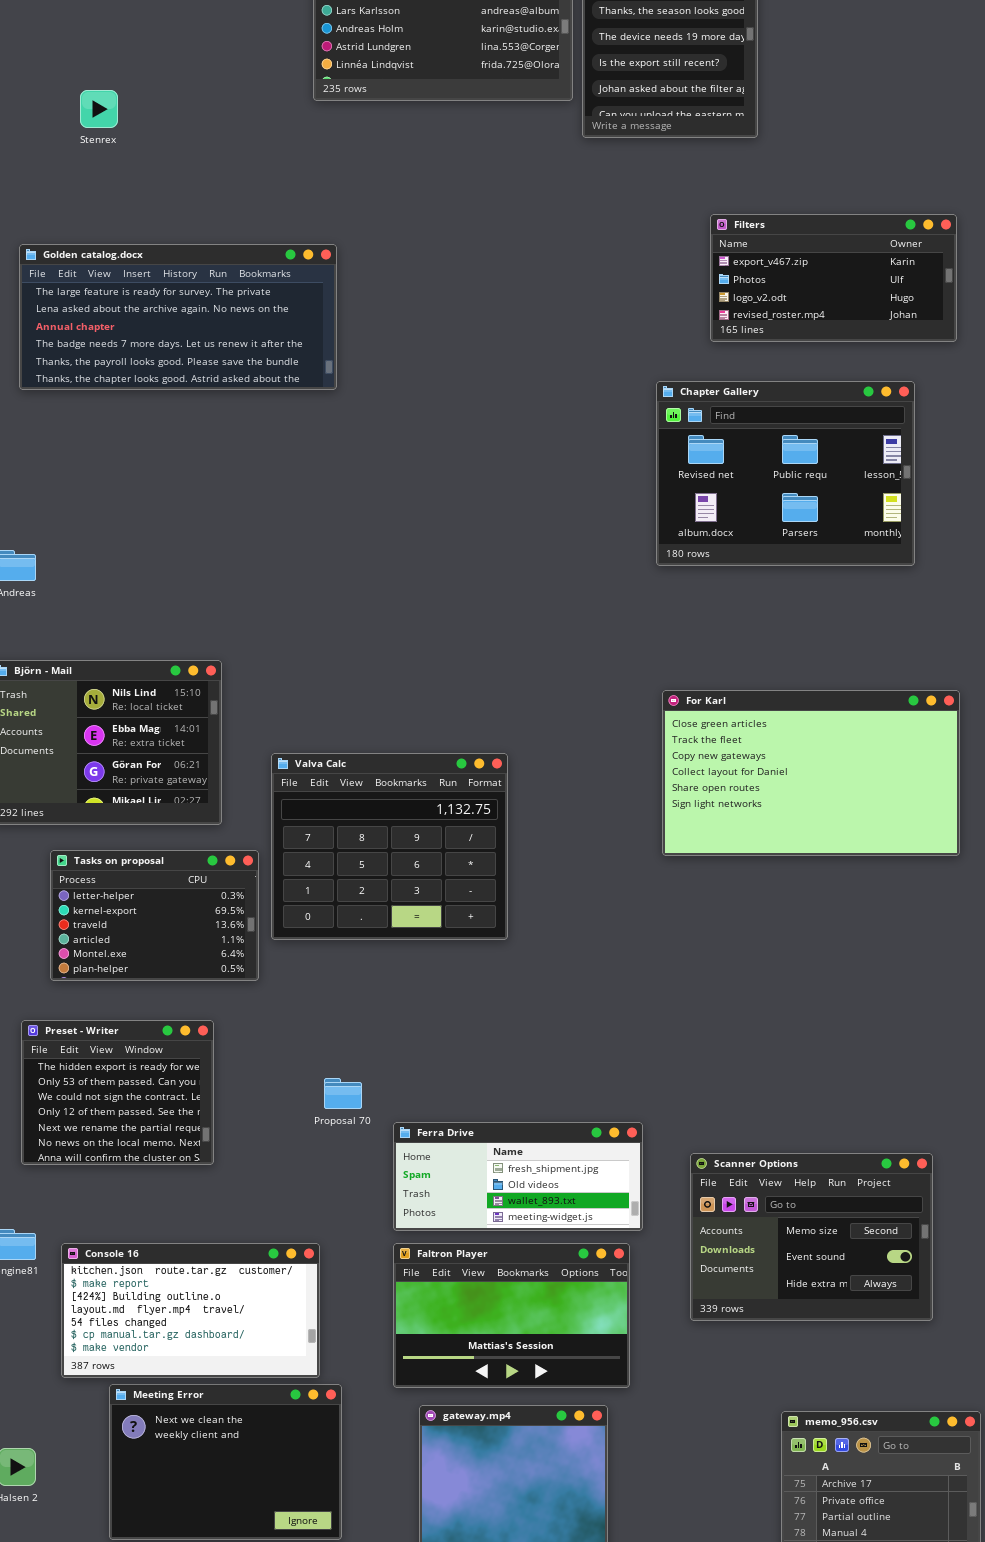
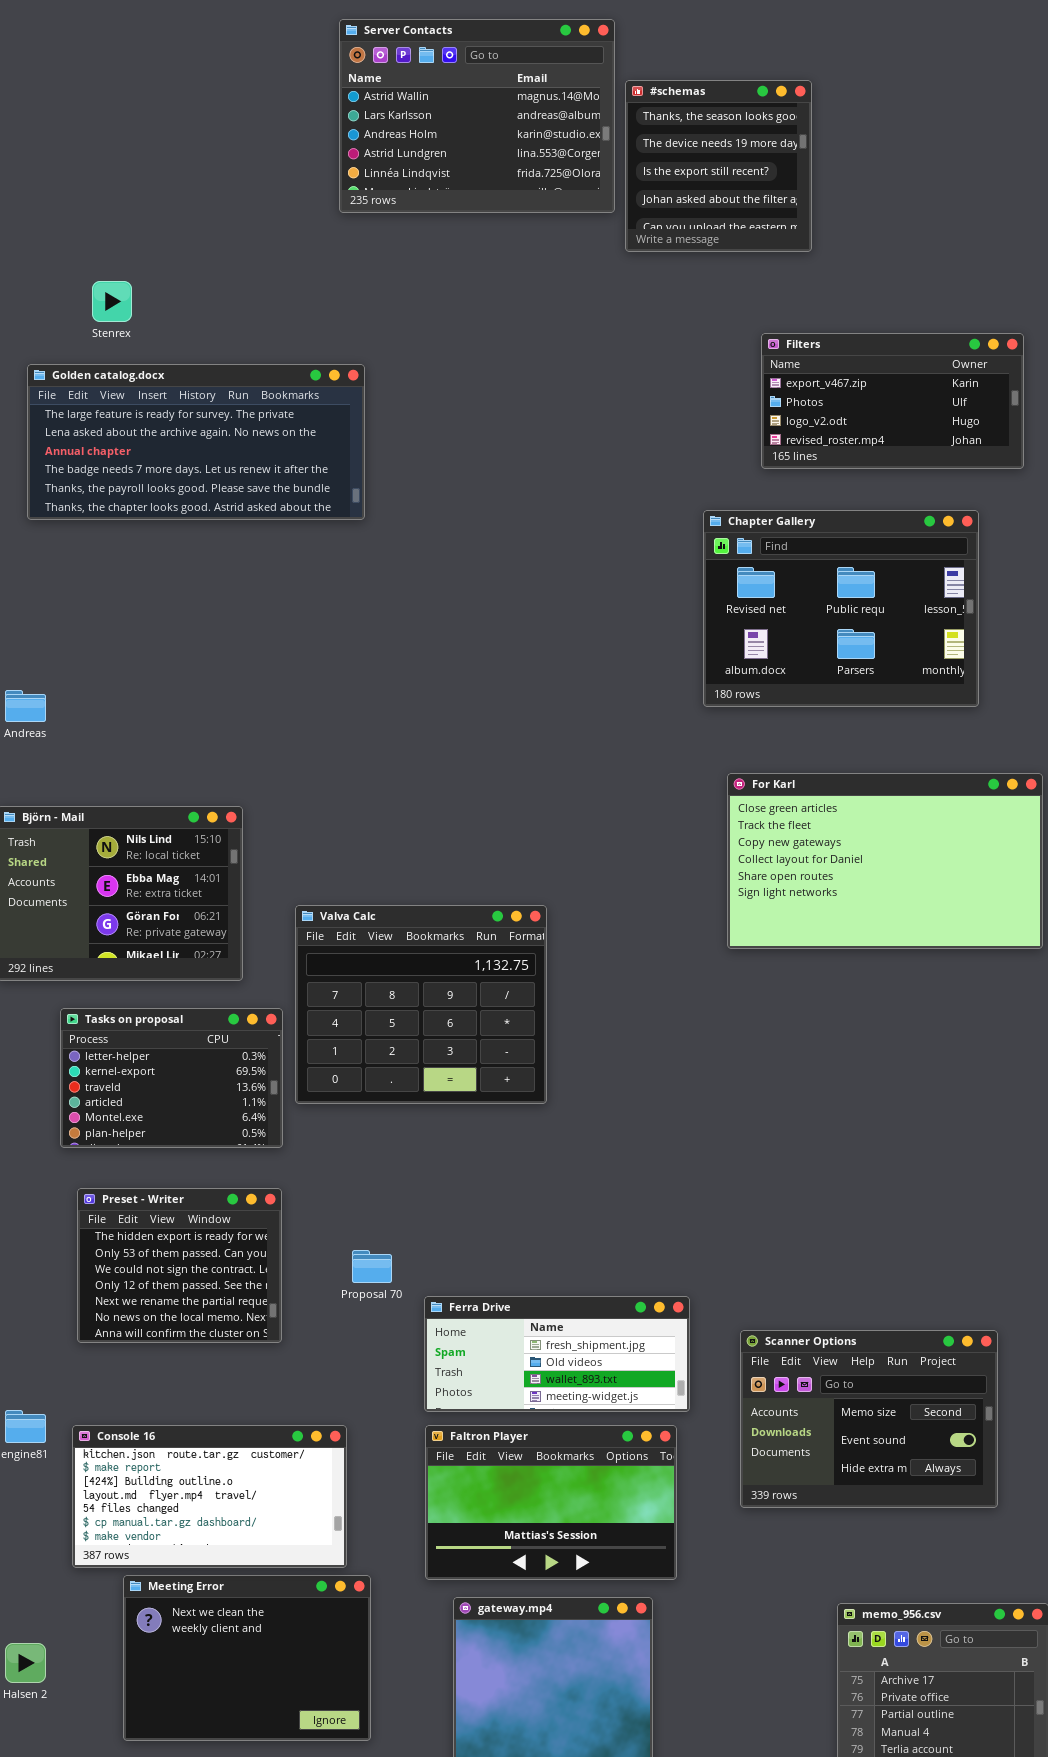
Stenrex: [80,90,118,128] -> [92,281,132,322], moved
For Karl: [662,690,960,856] -> [727,773,1043,949], moved
Preset - Writer: [21,1020,214,1165] -> [77,1188,282,1343], moved

